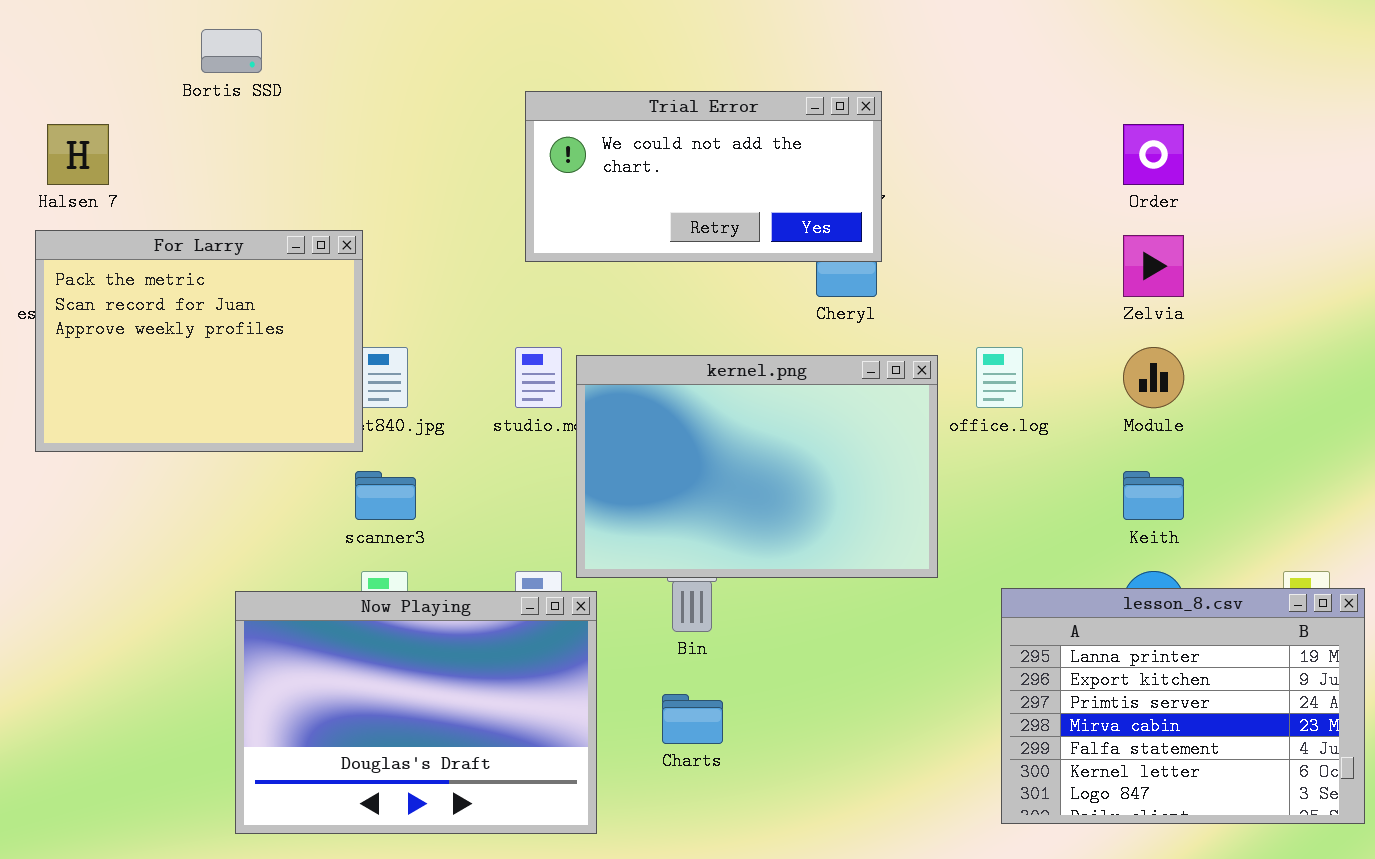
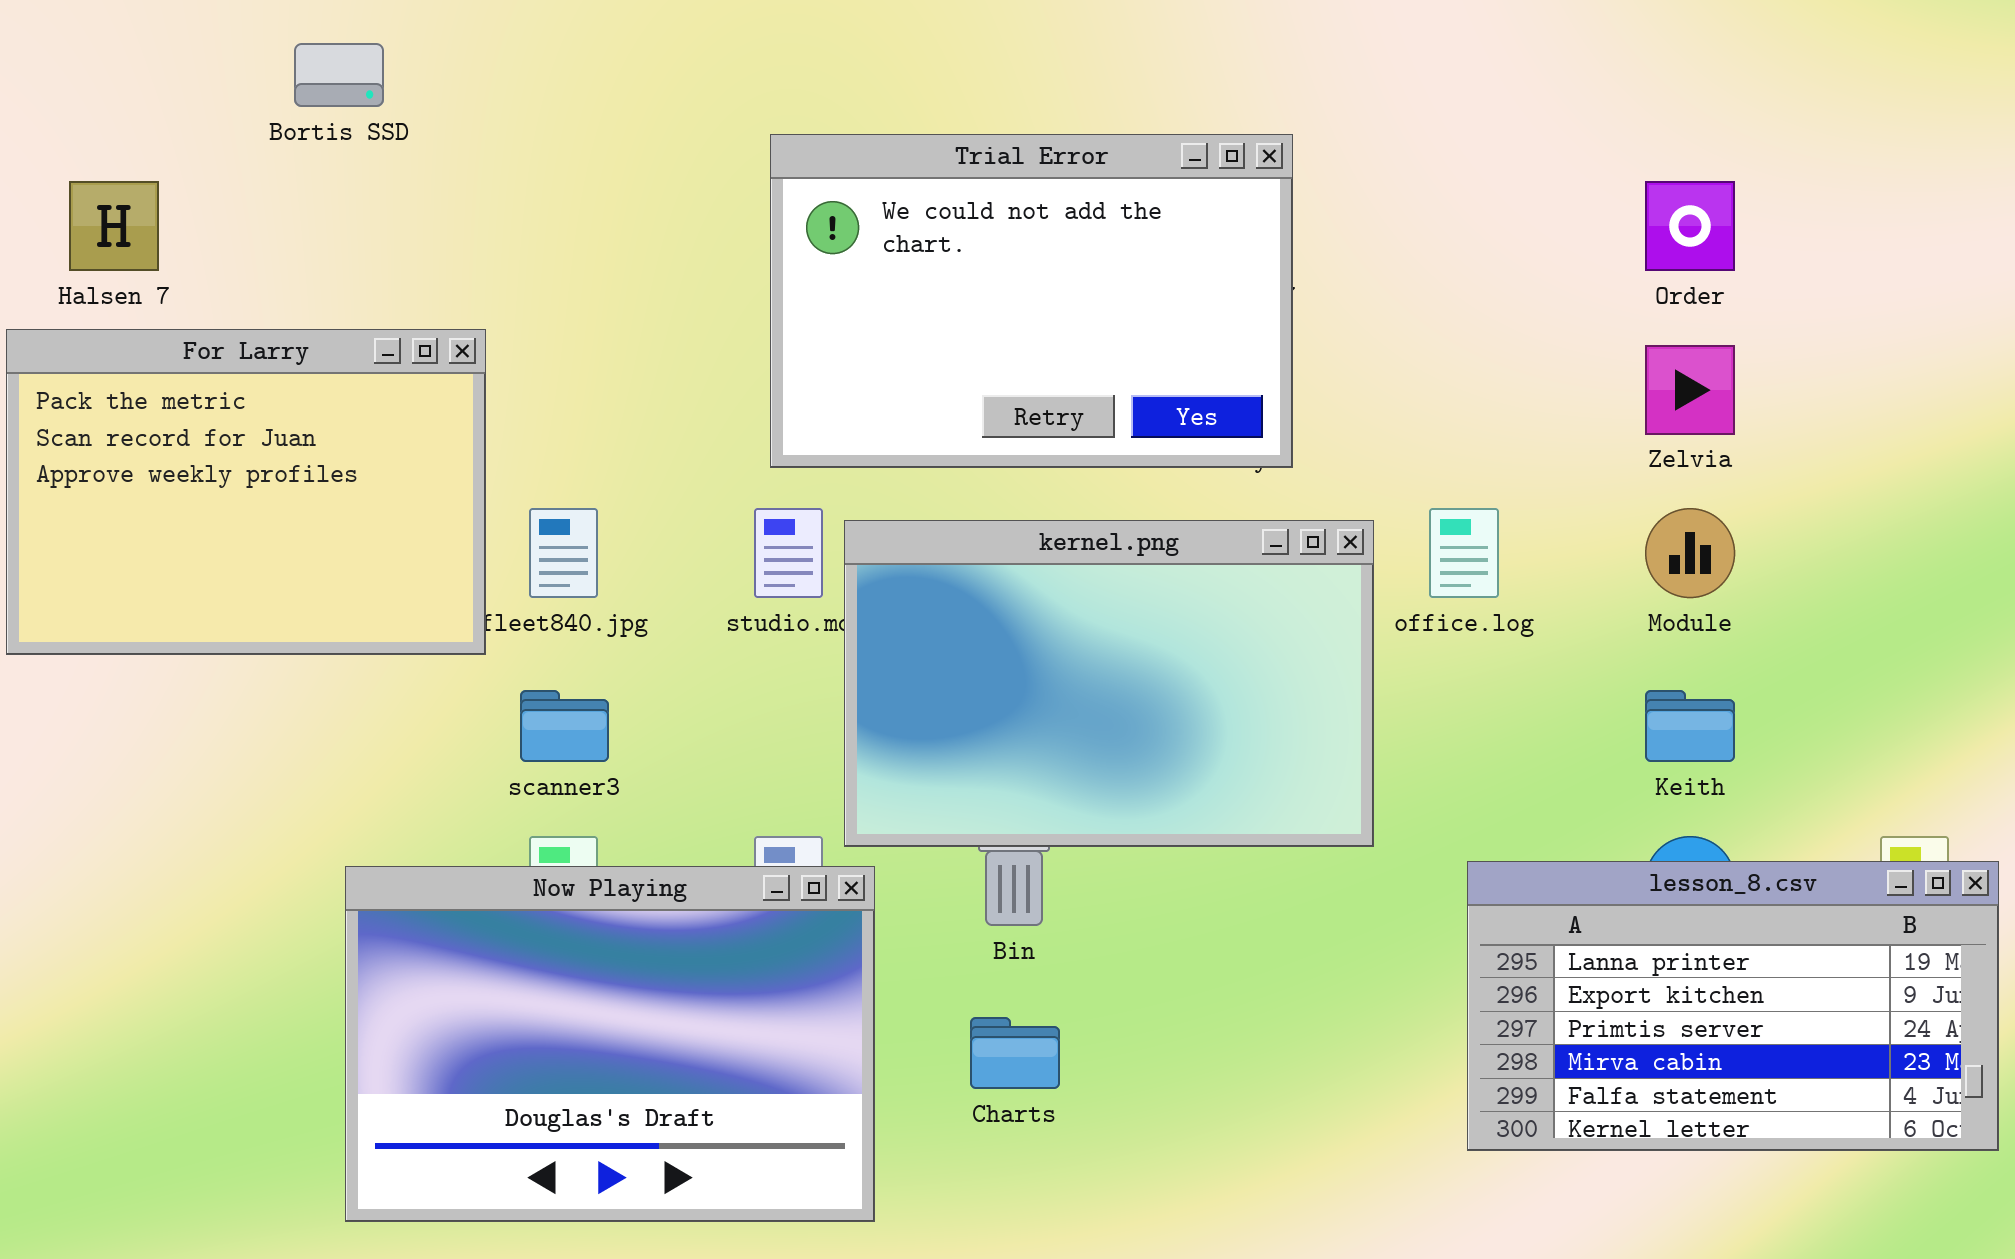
Trial Error: [525,91,882,262] -> [770,134,1293,468], resized
For Larry: [35,230,363,452] -> [6,329,486,655], moved
lesson_8.csv: [1001,588,1365,824] -> [1467,861,1999,1151], resized

